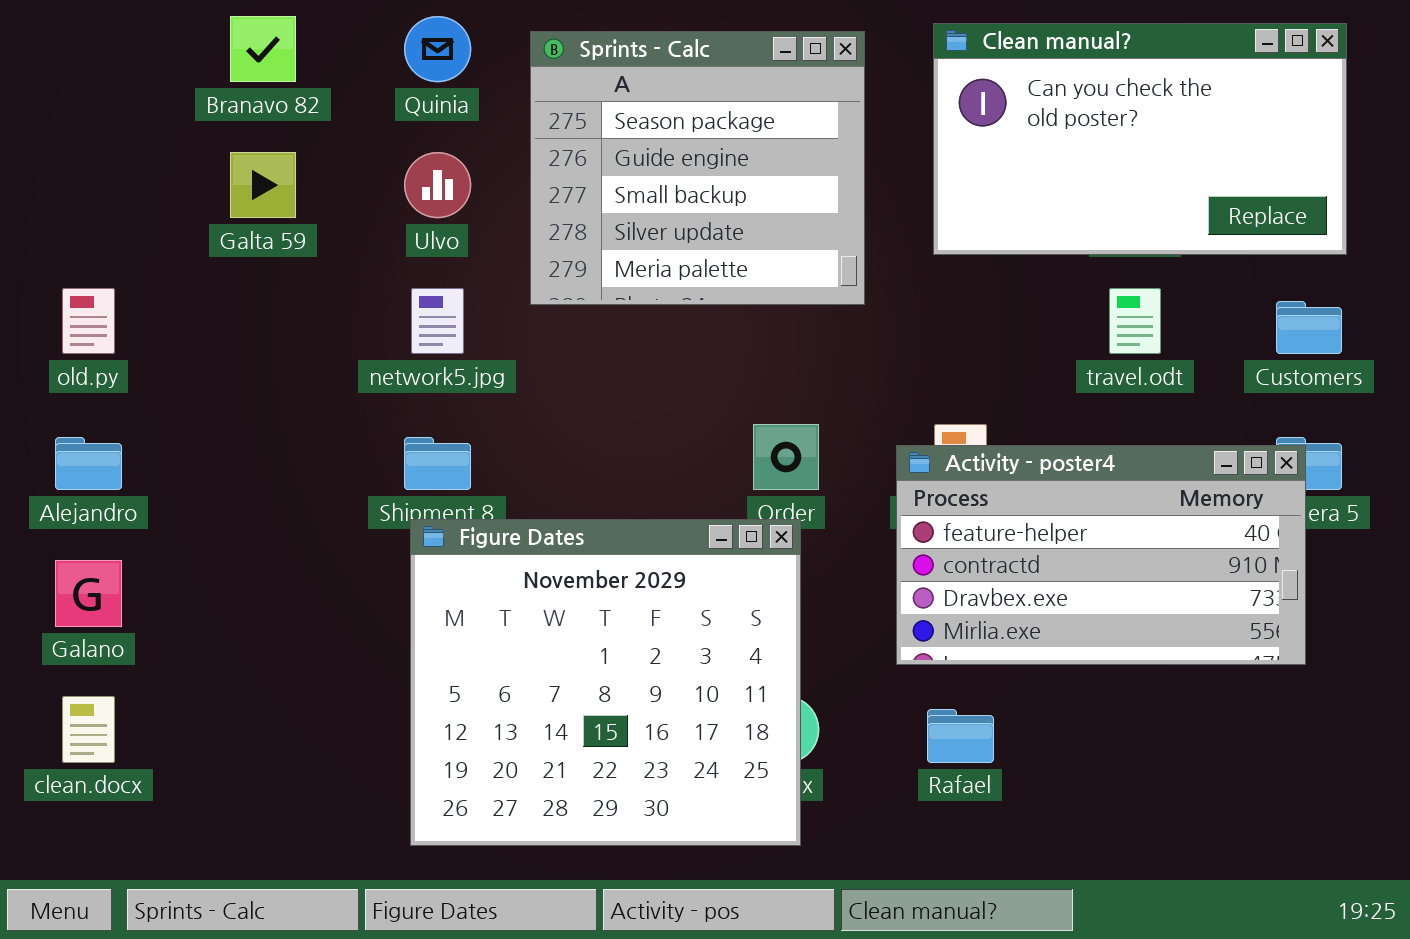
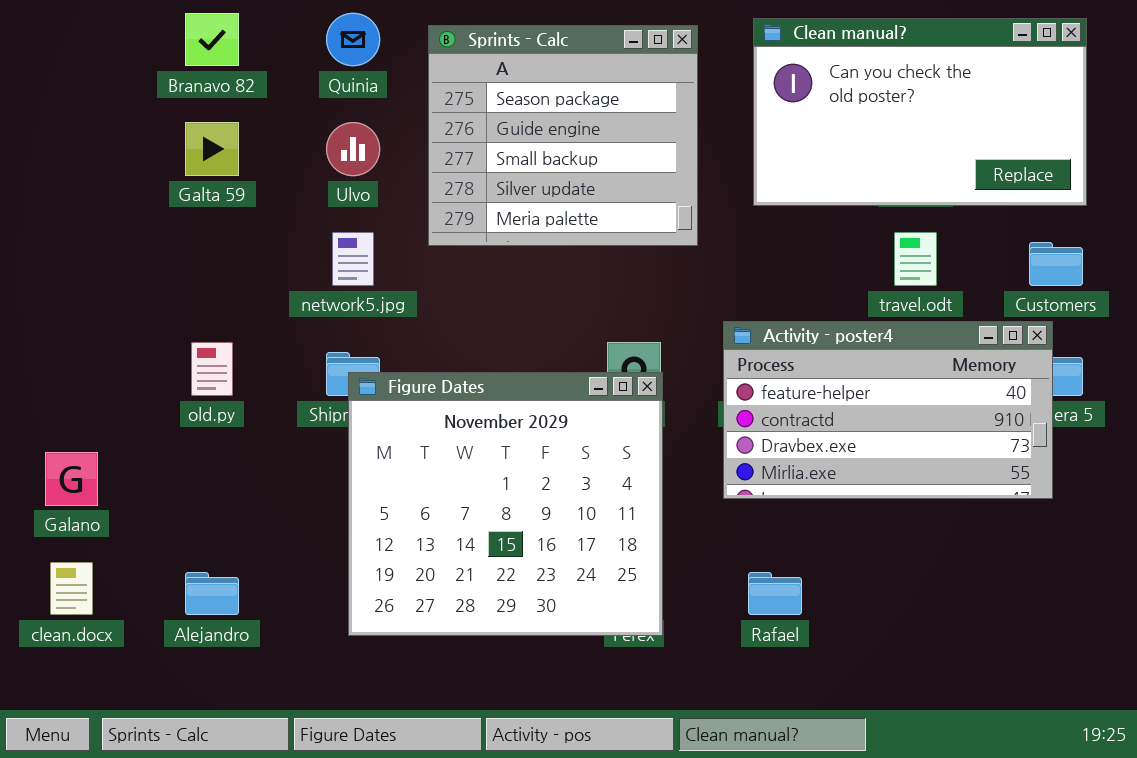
old.py: [62,288,115,354] -> [191,342,233,396], moved
Alejandro: [55,437,122,490] -> [185,572,239,615], moved
Activity - poster4: [896,445,1306,665] -> [723,321,1053,499], moved
Figure Dates: [410,519,801,846] -> [348,372,663,636], moved

